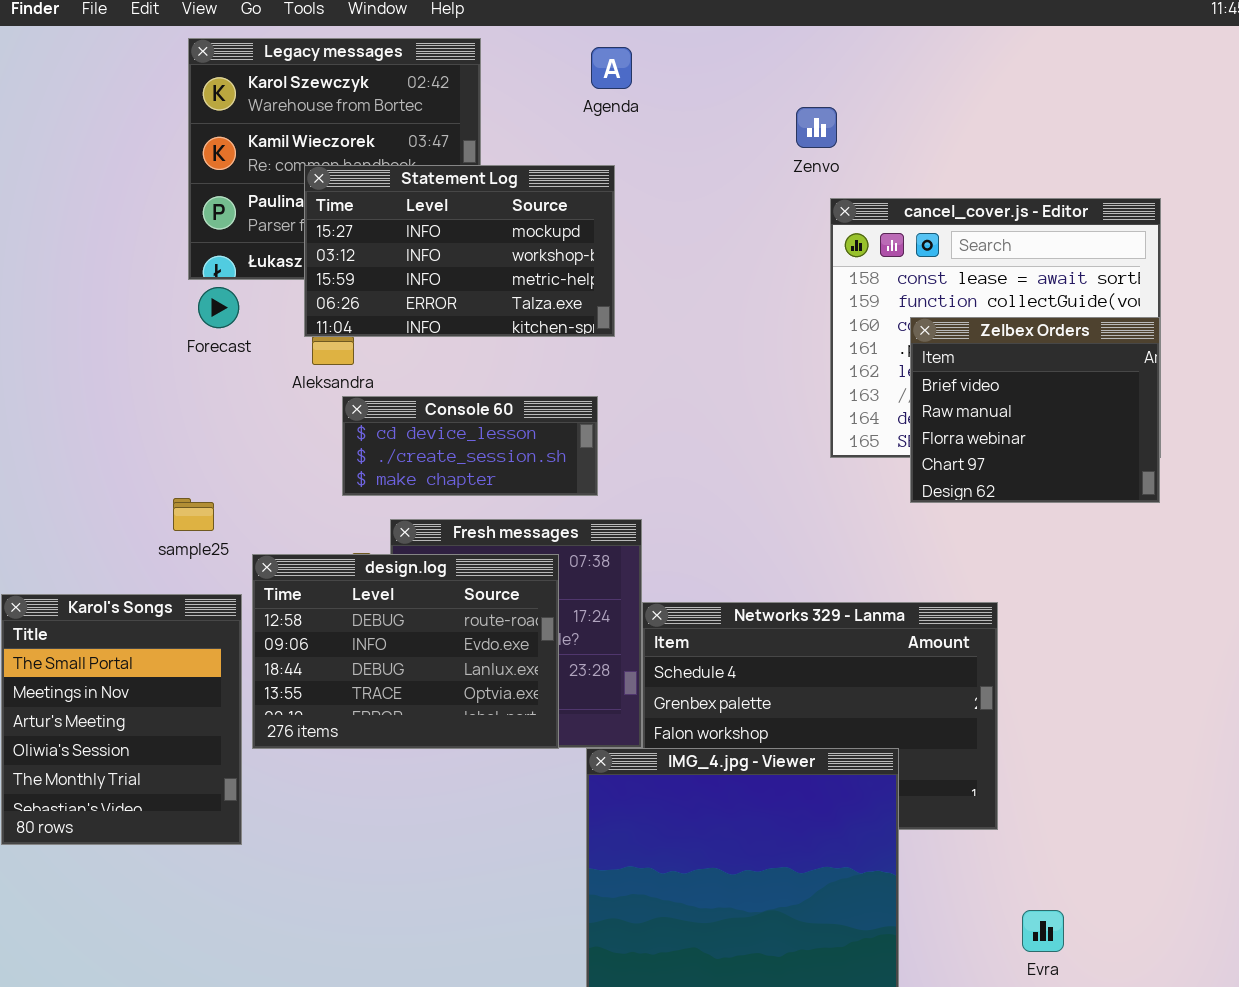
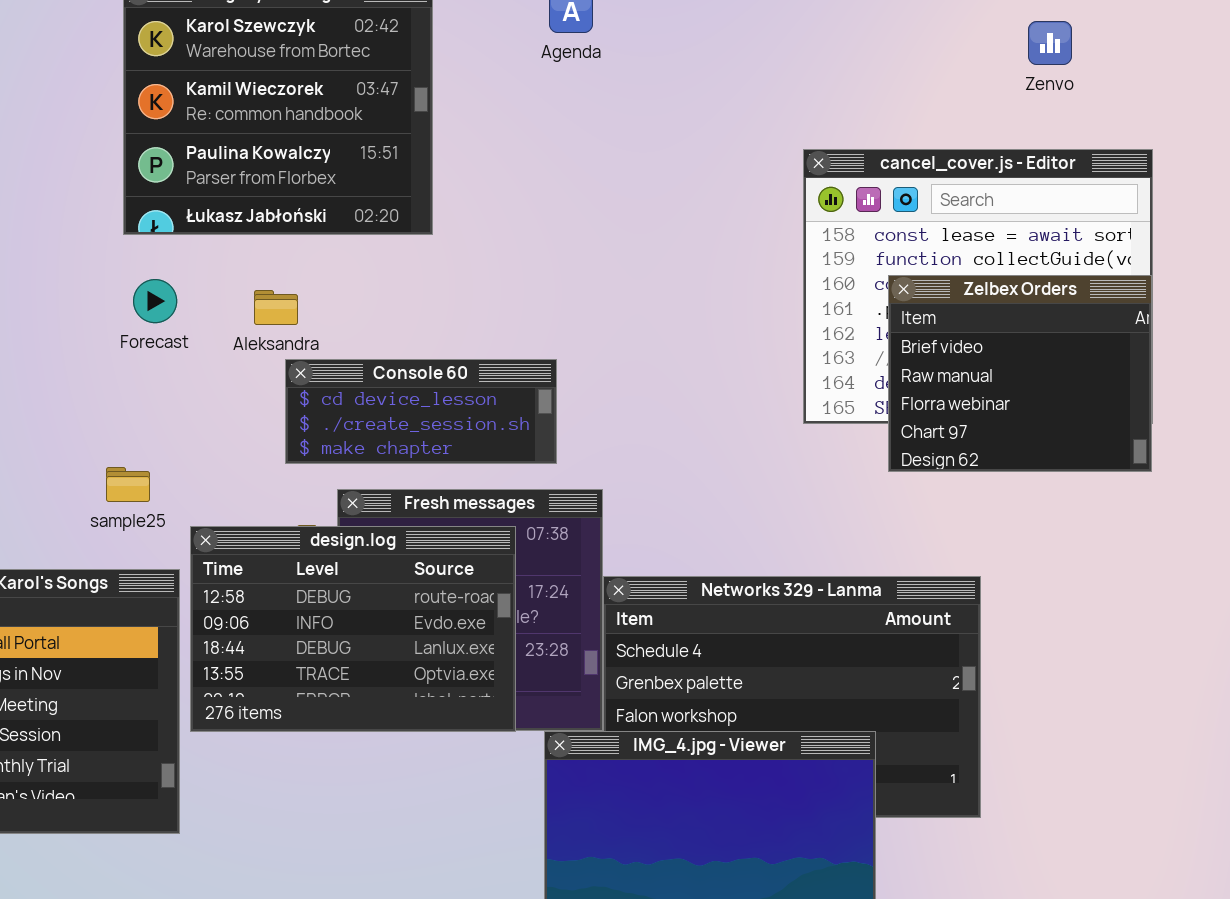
Zenvo: [796,107,837,148] -> [1028,21,1072,65], moved
Statement Log: [304,165,615,337] -> none, closed
Forecast: [198,287,239,328] -> [133,279,177,323], moved

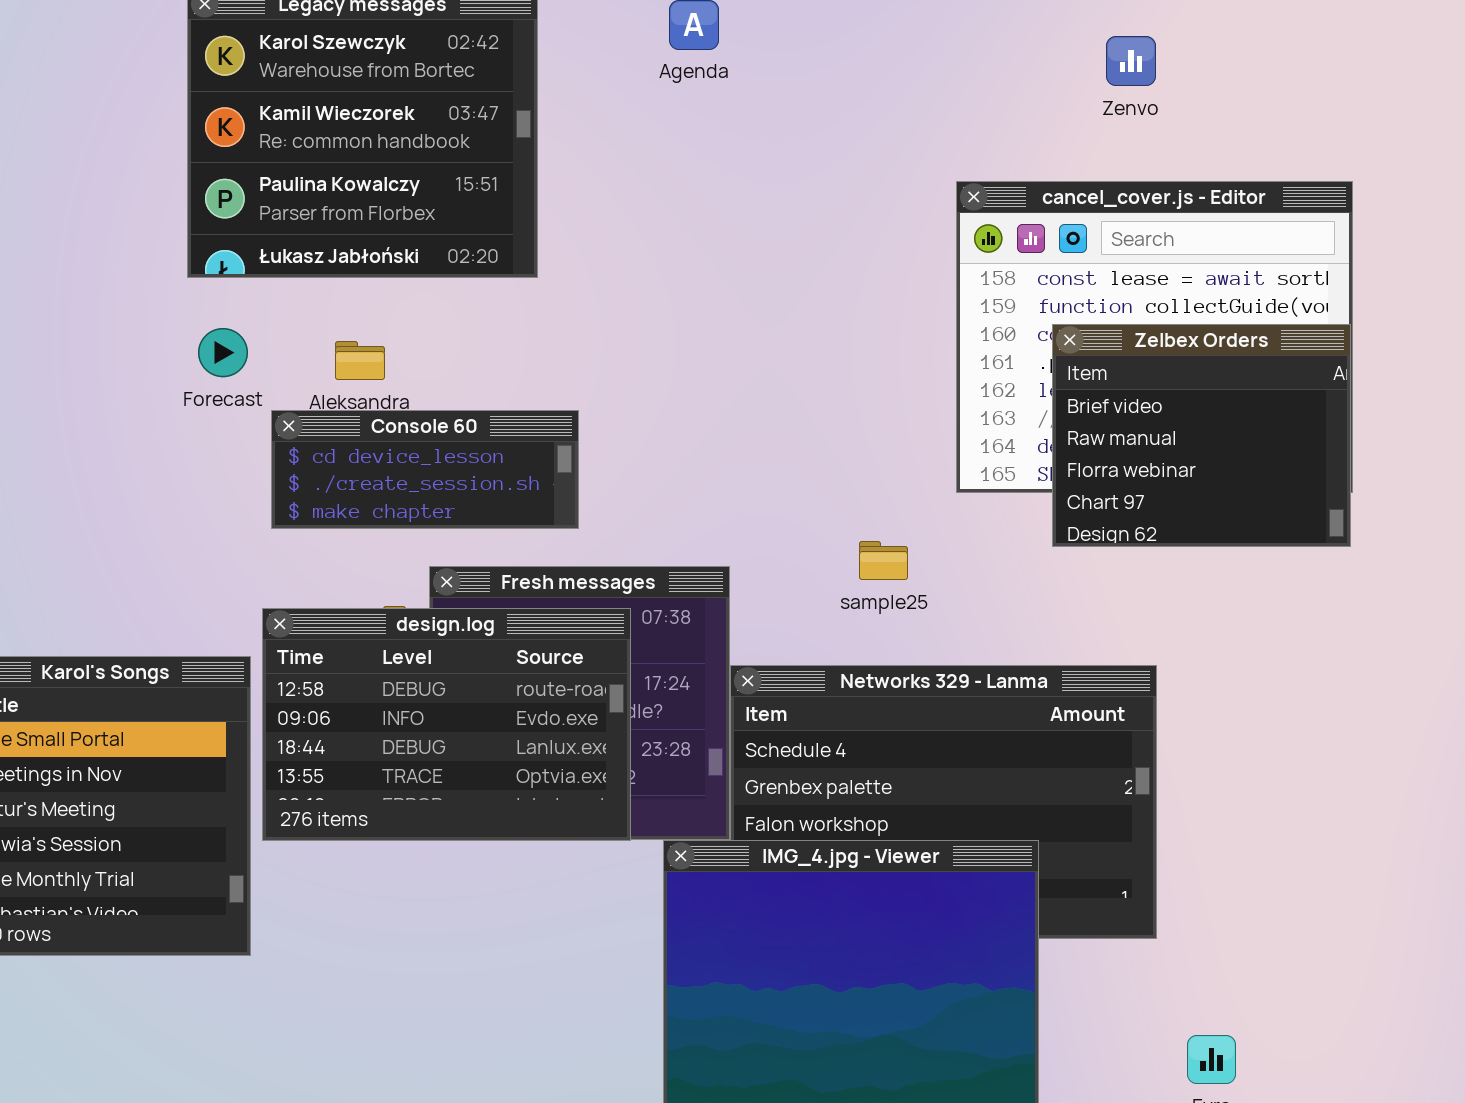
Zenvo: [1028,21,1072,65] -> [1106,36,1156,86], moved
Console 60: [285,359,557,464] -> [271,410,579,529], moved
sample25: [106,467,150,502] -> [859,541,908,580], moved

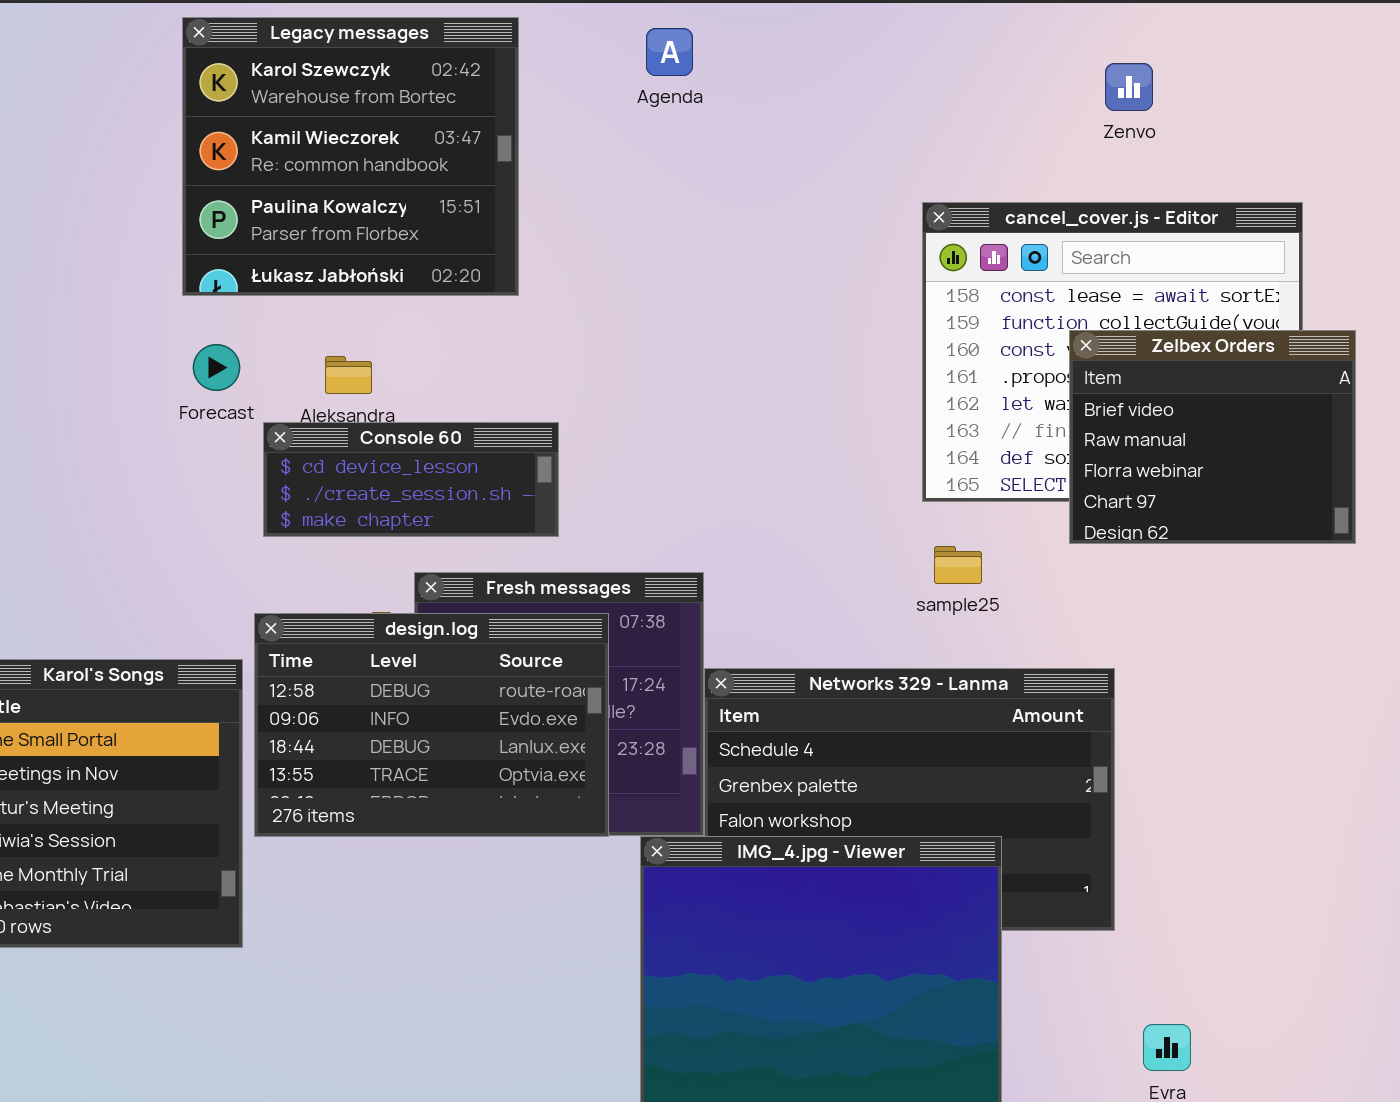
Zenvo: [1106,36,1156,86] -> [1105,63,1153,111], moved
Zelbex Orders: [1052,324,1351,547] -> [1069,330,1356,544], moved
sample25: [859,541,908,580] -> [934,546,982,584], moved

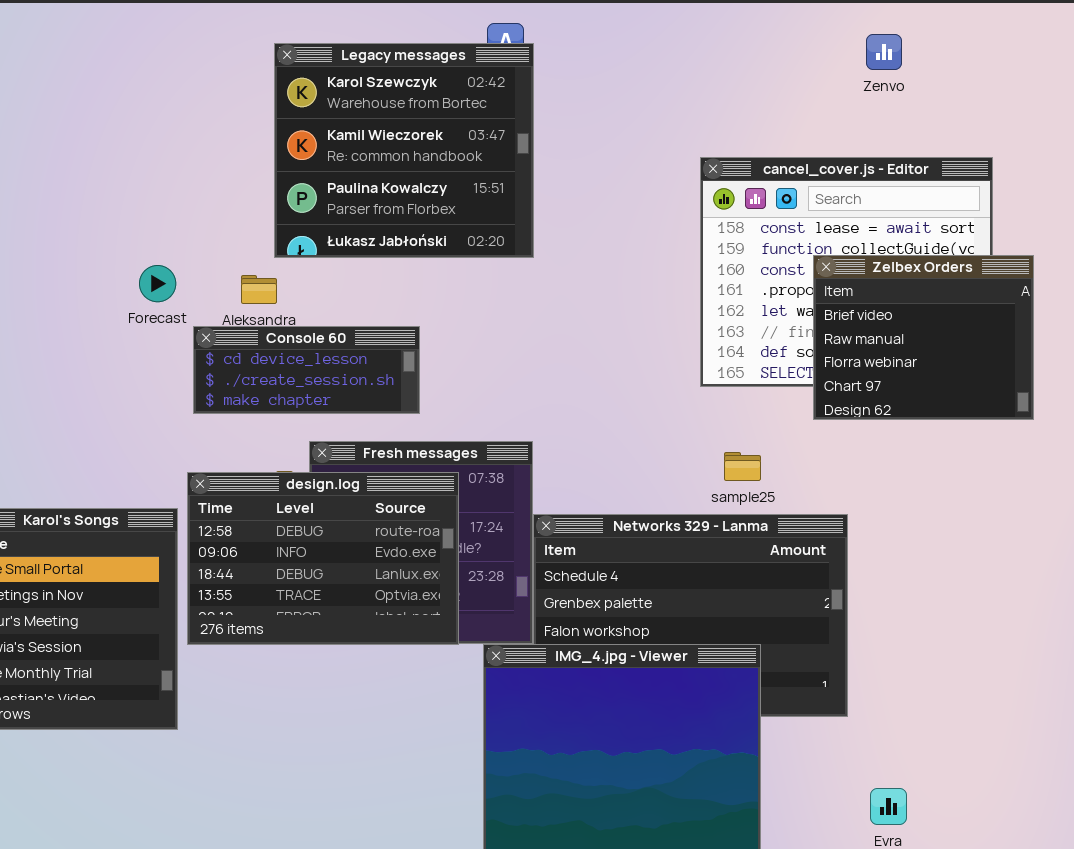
Legacy messages: [182,17,519,296] -> [274,43,534,258], moved
Zenvo: [1105,63,1153,111] -> [866,34,902,70], moved
sample25: [934,546,982,584] -> [724,452,761,481], moved

